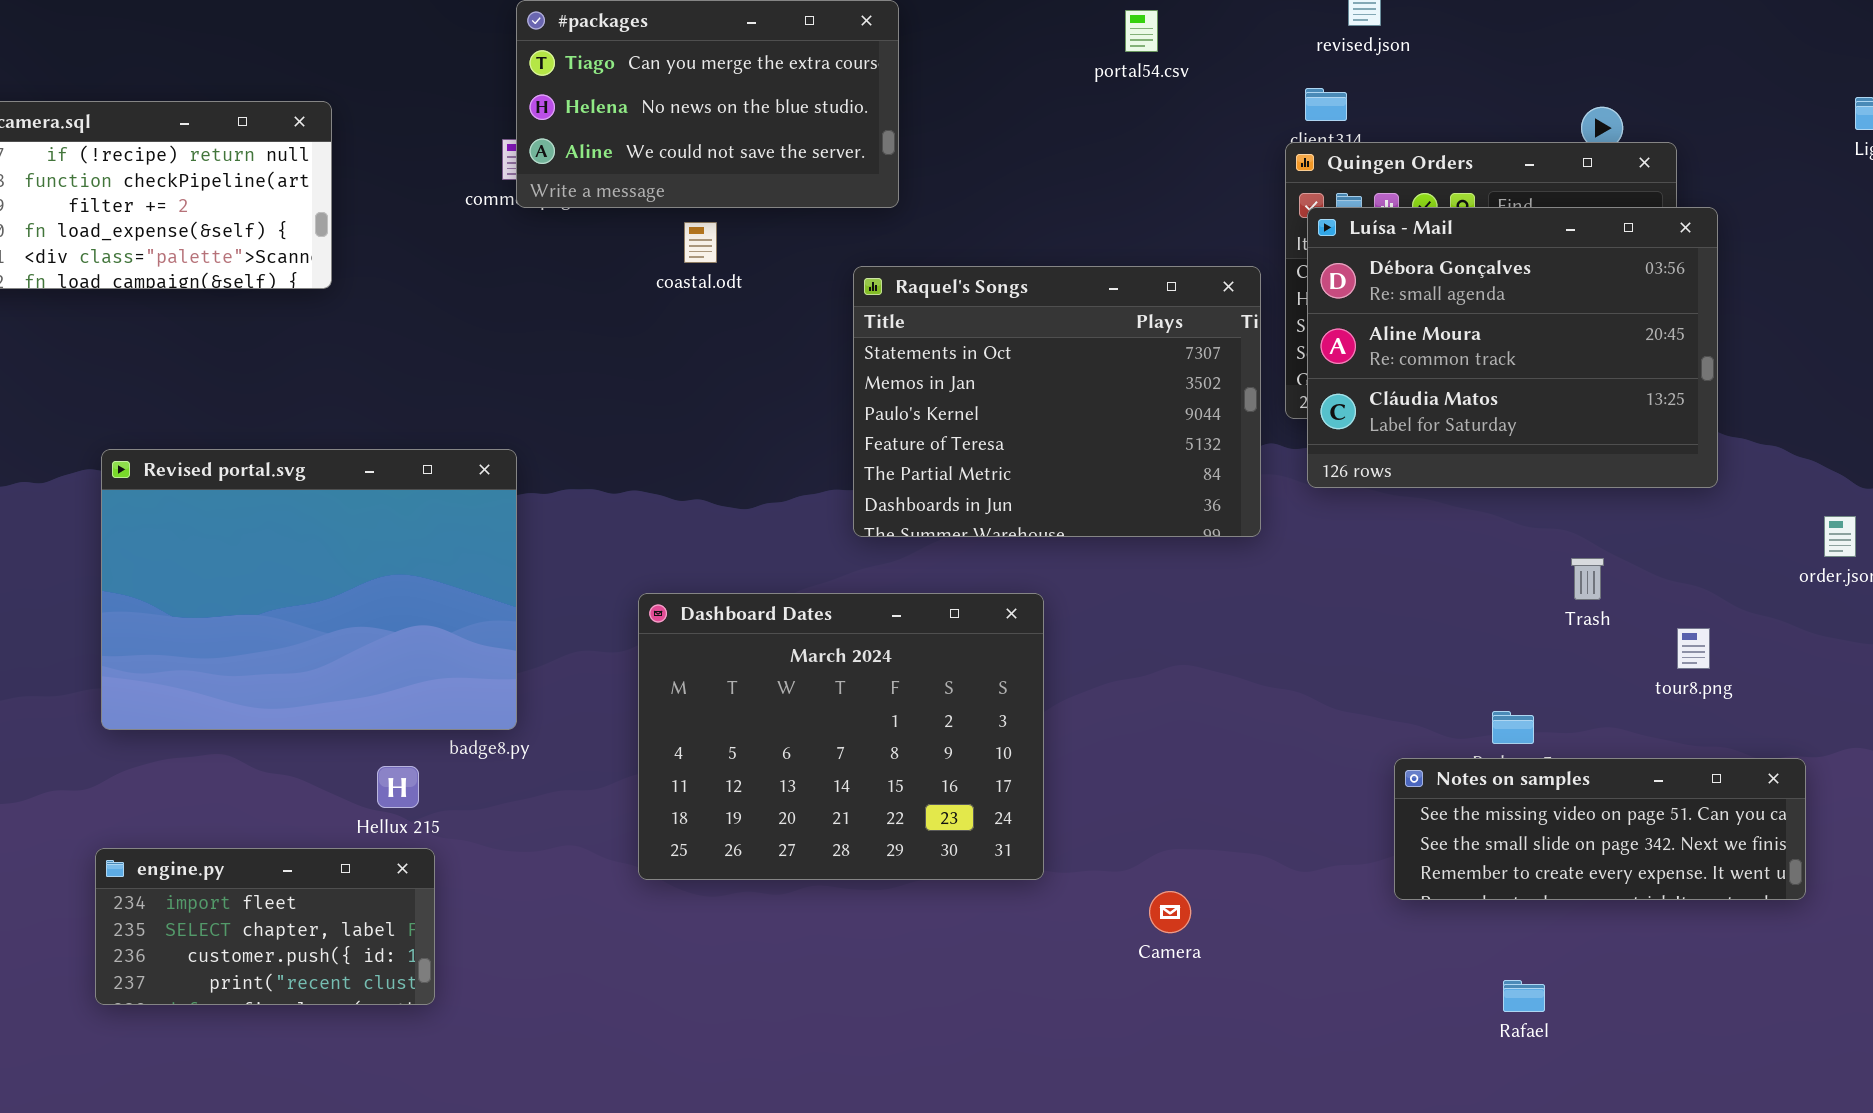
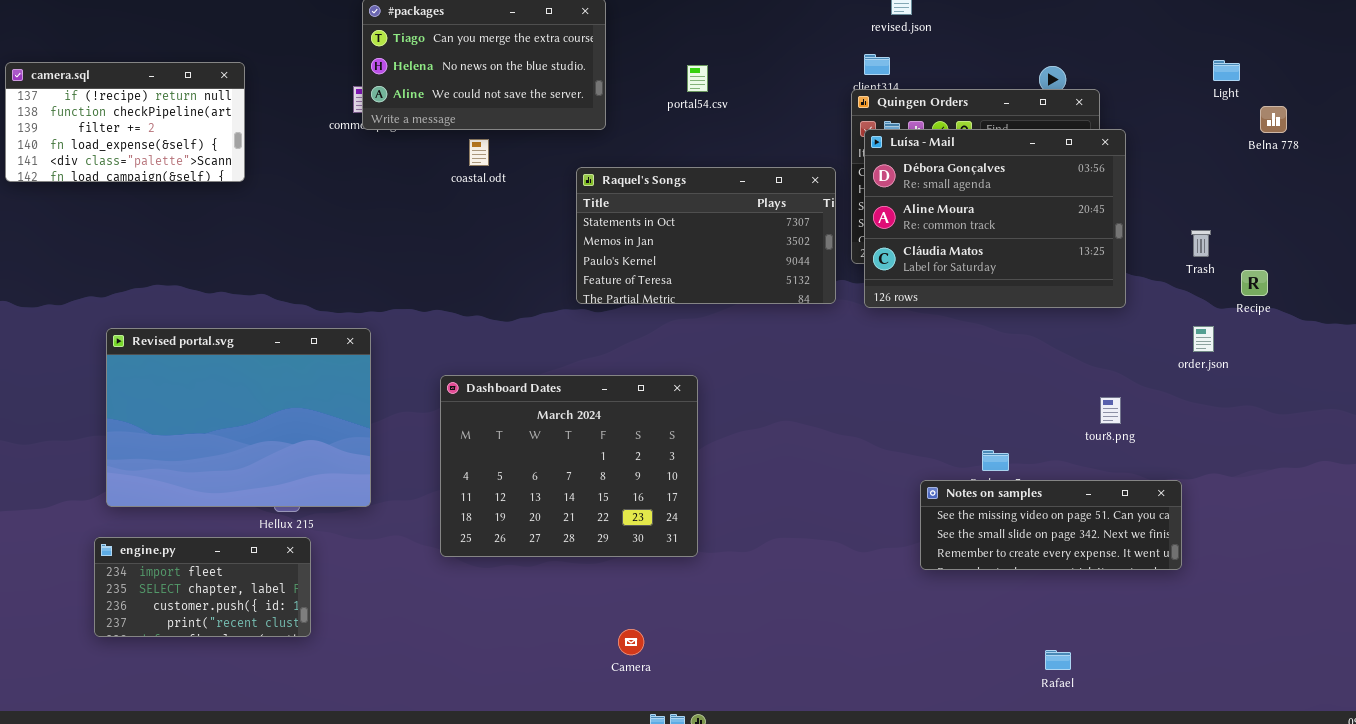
portal54.csv: [1125,10,1158,52] -> [687,65,708,92], moved
Raquel's Songs: [853,266,1261,537] -> [576,167,836,304], resized
Revised portal.svg: [101,449,517,730] -> [106,328,371,507], moved
Trash: [1571,558,1604,600] -> [1191,230,1211,257], moved
Camera: [1149,891,1191,933] -> [618,629,644,655], moved
Rafael: [1503,980,1545,1012] -> [1045,650,1071,670], moved

